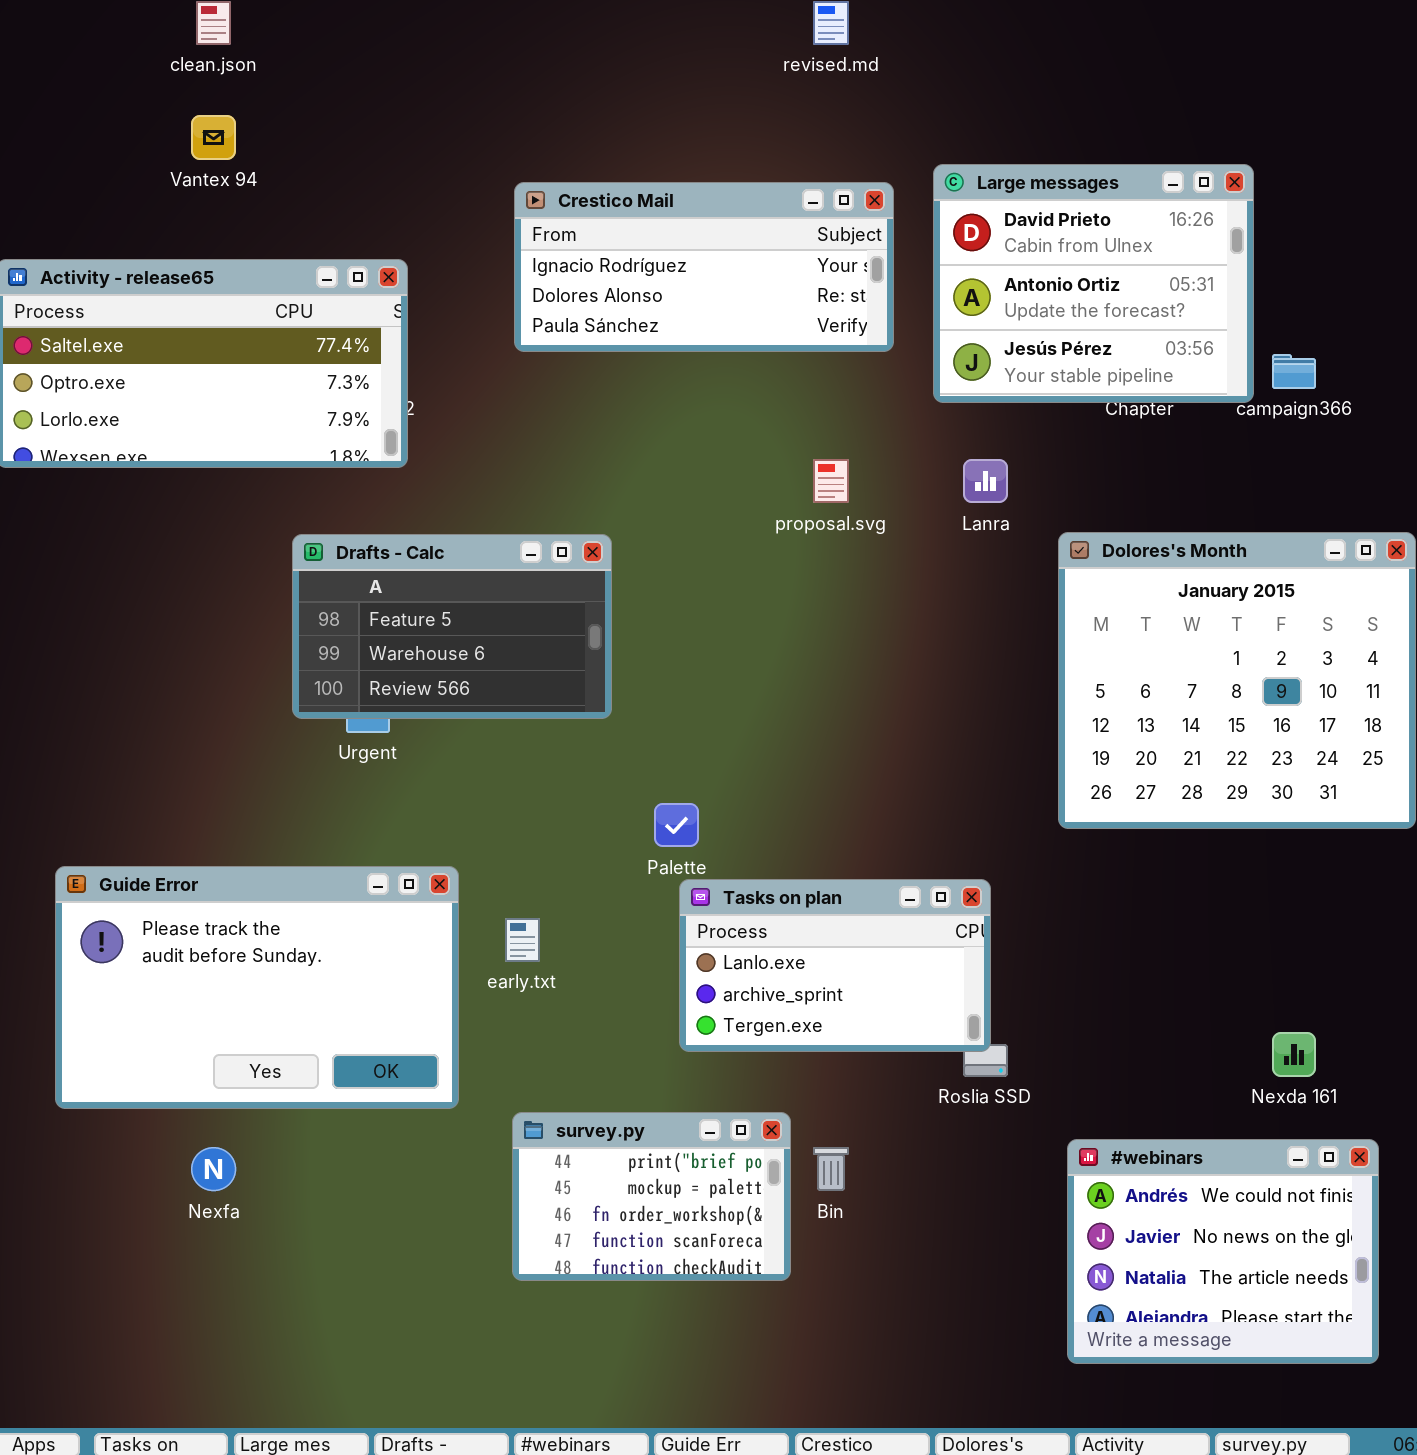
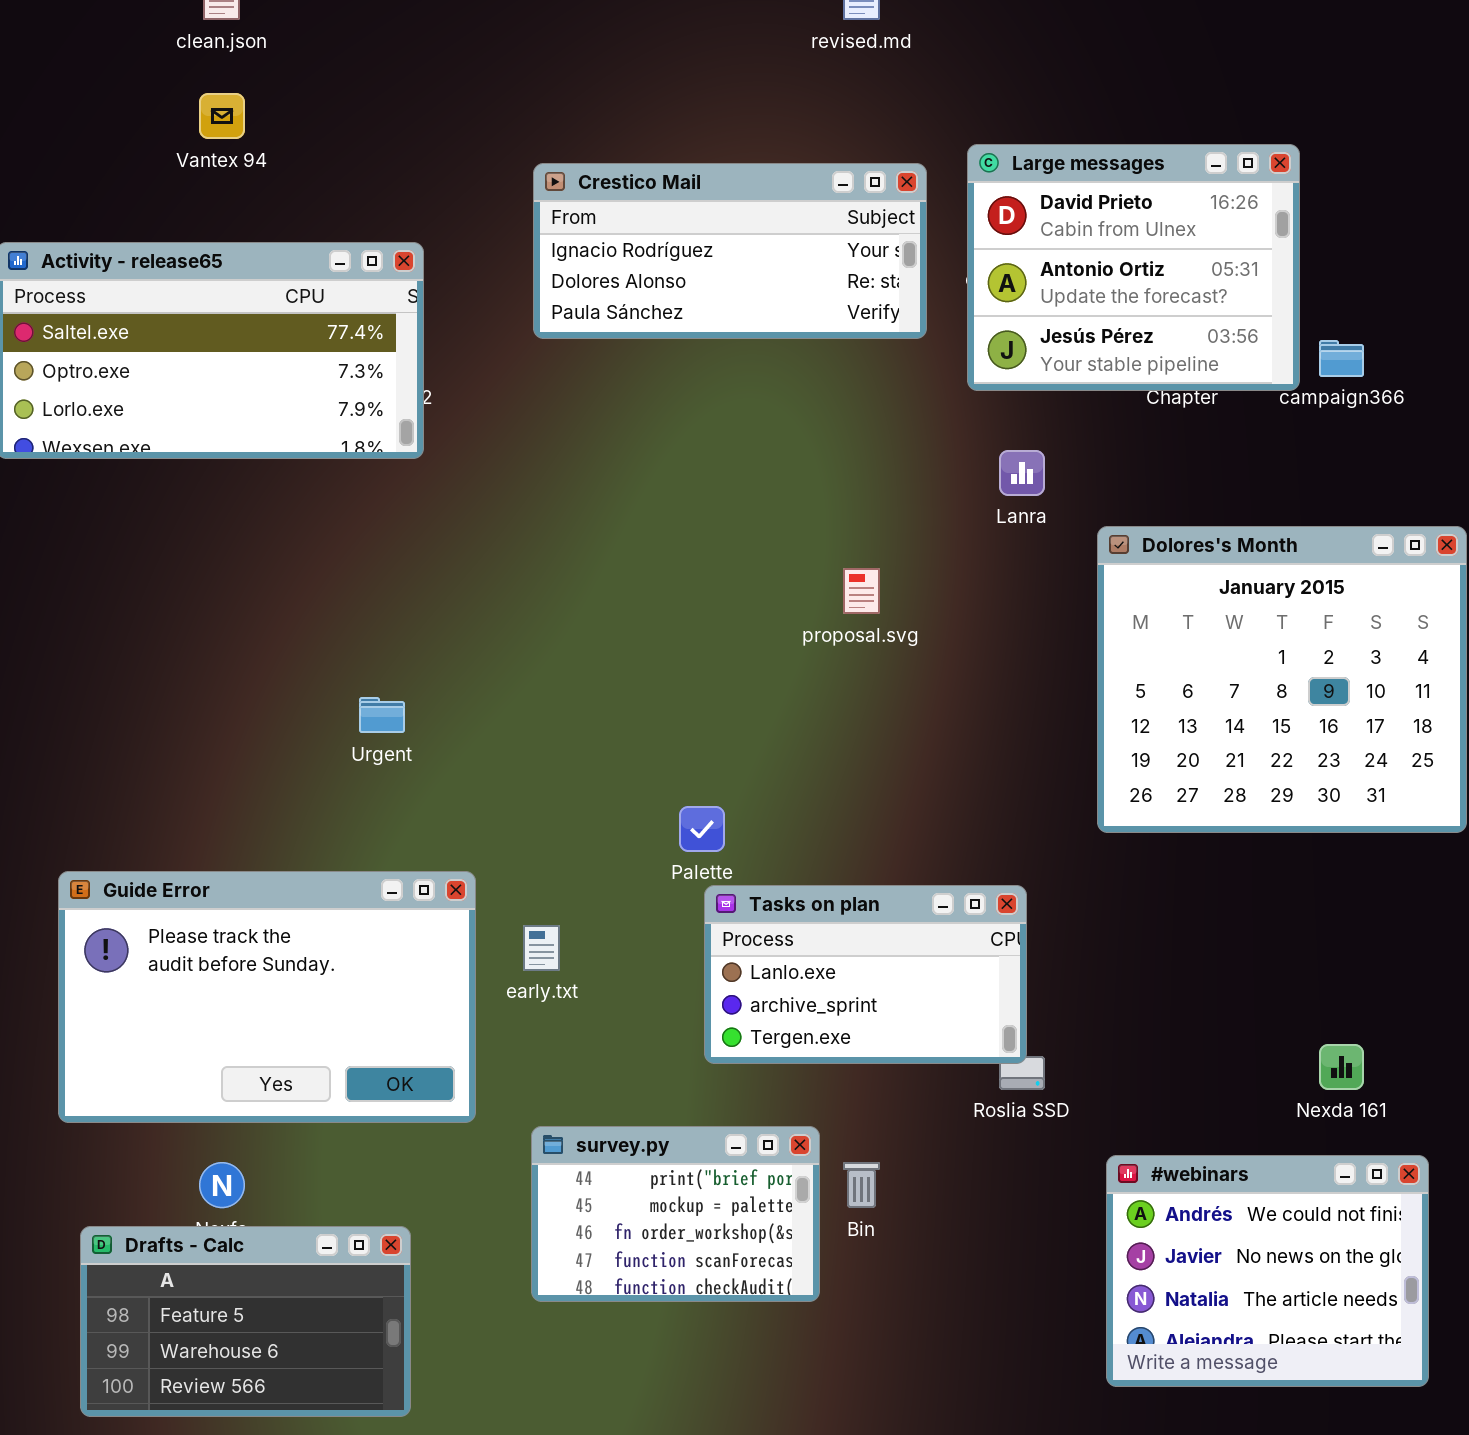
proposal.svg: [813,459,849,503] -> [843,568,880,614], moved
Drafts - Calc: [292,534,612,719] -> [80,1226,411,1417], moved

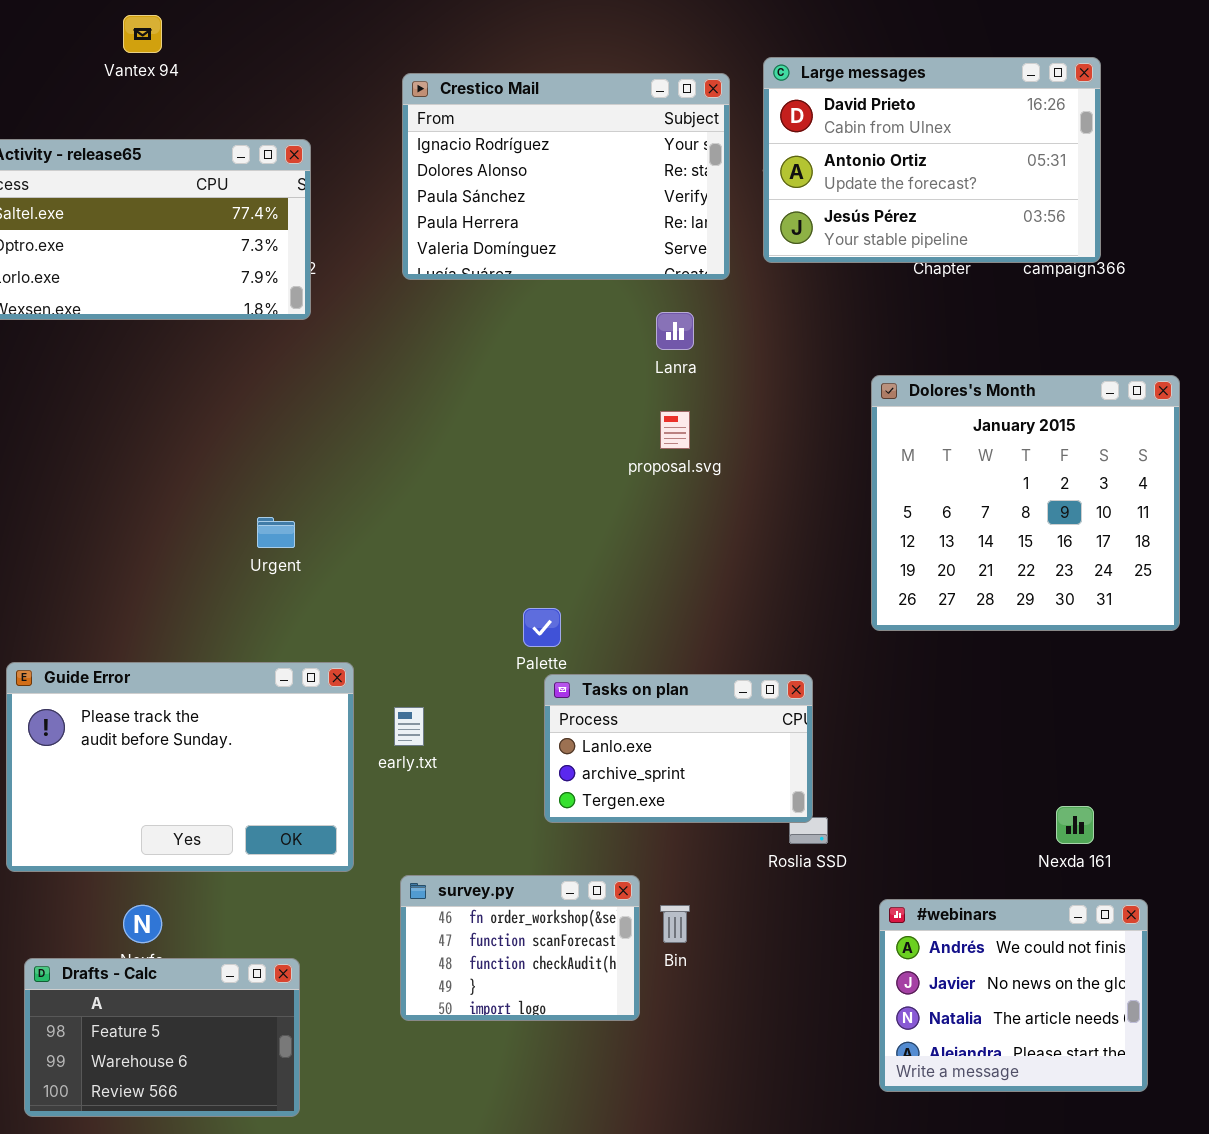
Large messages: [967,144,1300,391] -> [763,57,1101,263], resized
Crestico Mail: [533,163,927,339] -> [402,73,730,280], resized
Lanra: [999,450,1045,496] -> [656,312,694,350], moved
survey.py: [531,1126,820,1302] -> [400,875,640,1021], scrolled down 2 rows

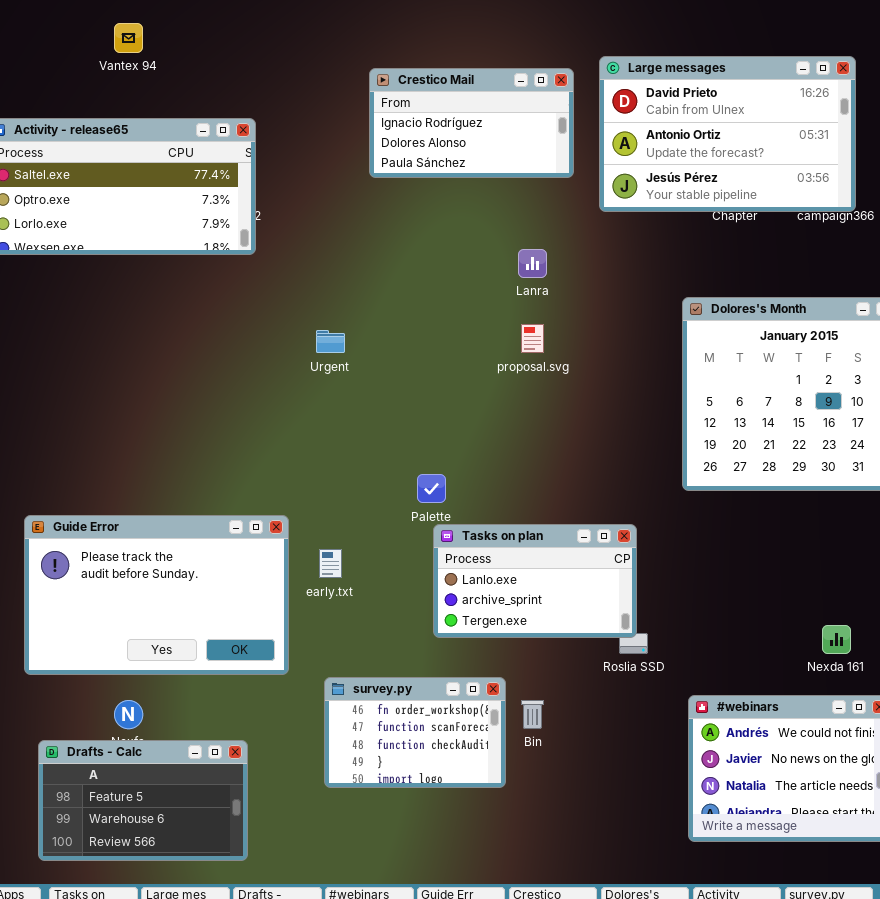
Crestico Mail: [402,73,730,280] -> [369,68,574,178], resized
Urgent: [257,517,295,548] -> [316,330,345,353], moved

